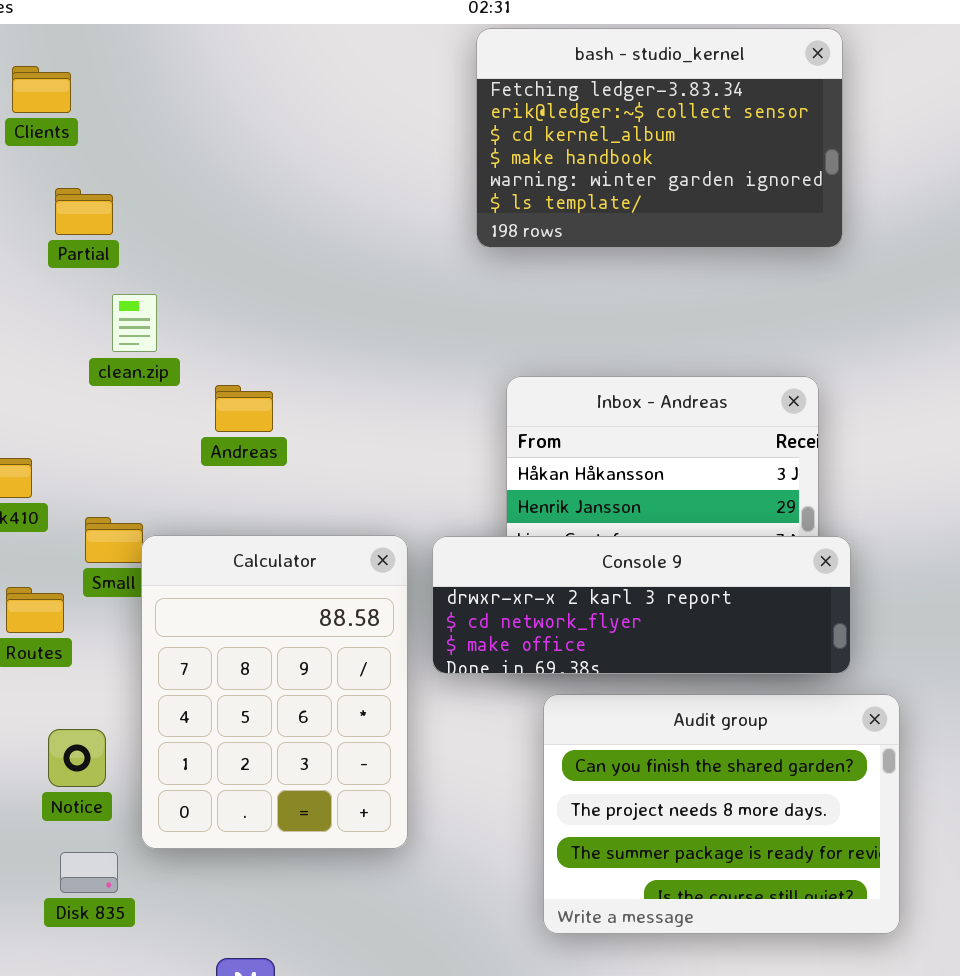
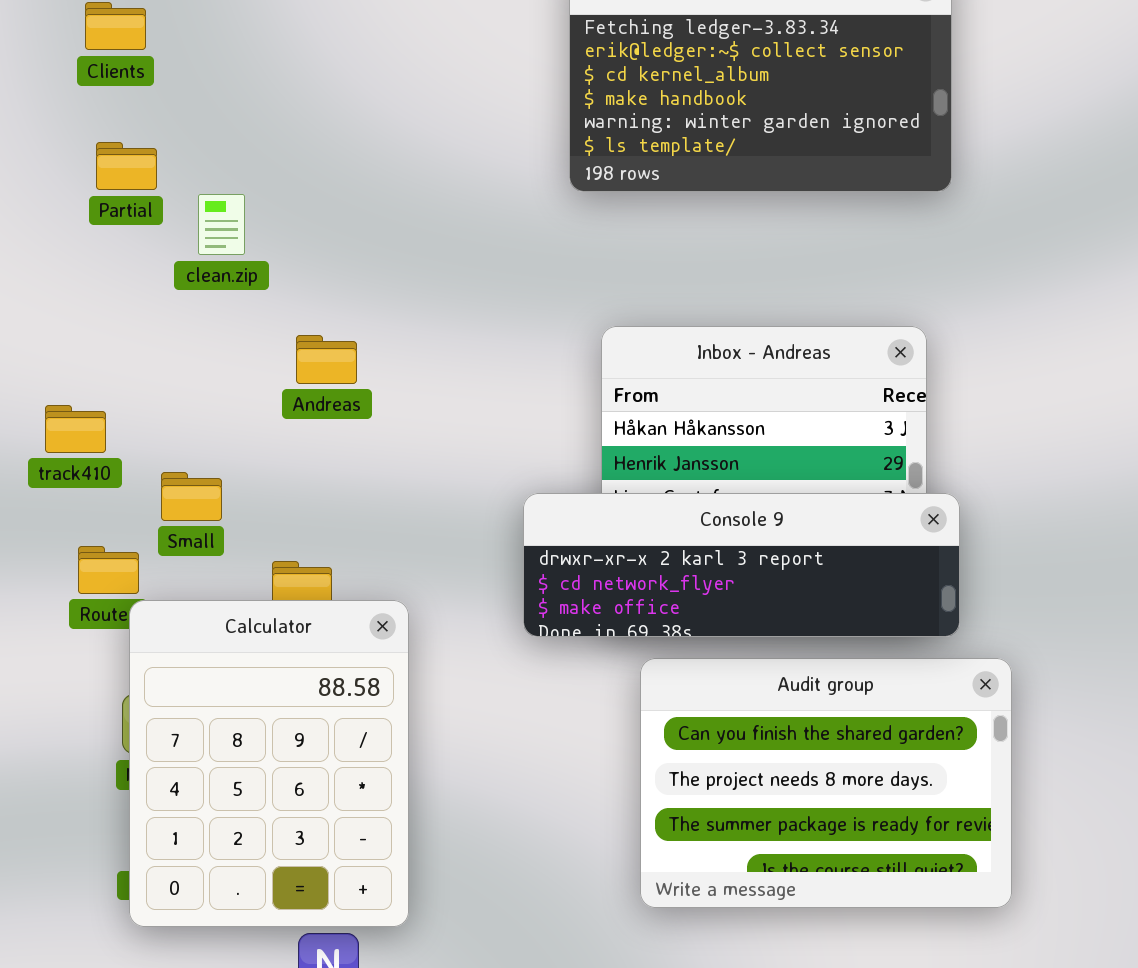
Partial: [55,188,113,235] -> [96,142,157,190], moved
clean.zip: [112,294,157,352] -> [198,194,245,255], moved
Calculator: [141,535,408,849] -> [129,600,409,927], moved

